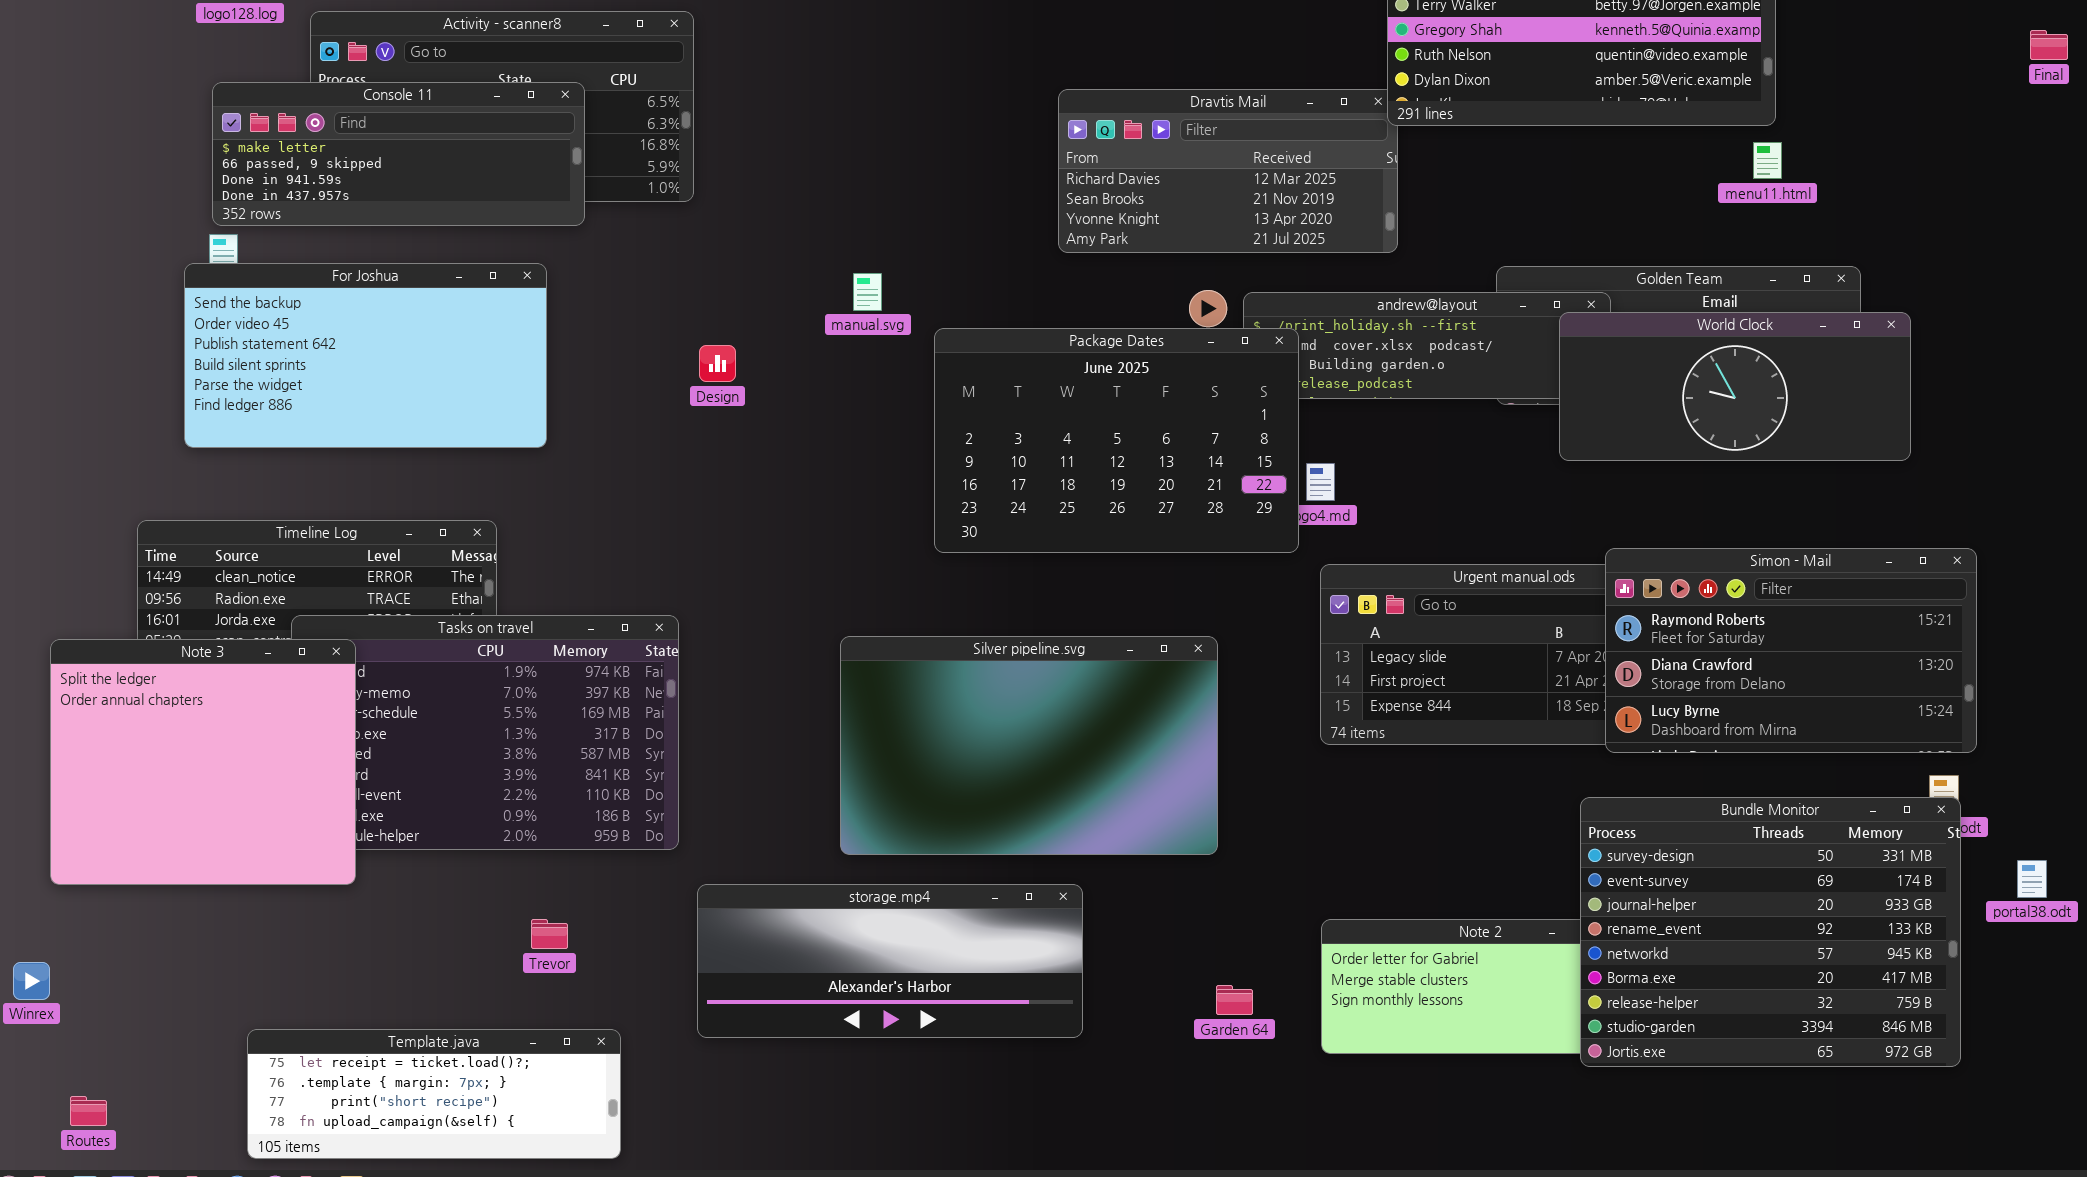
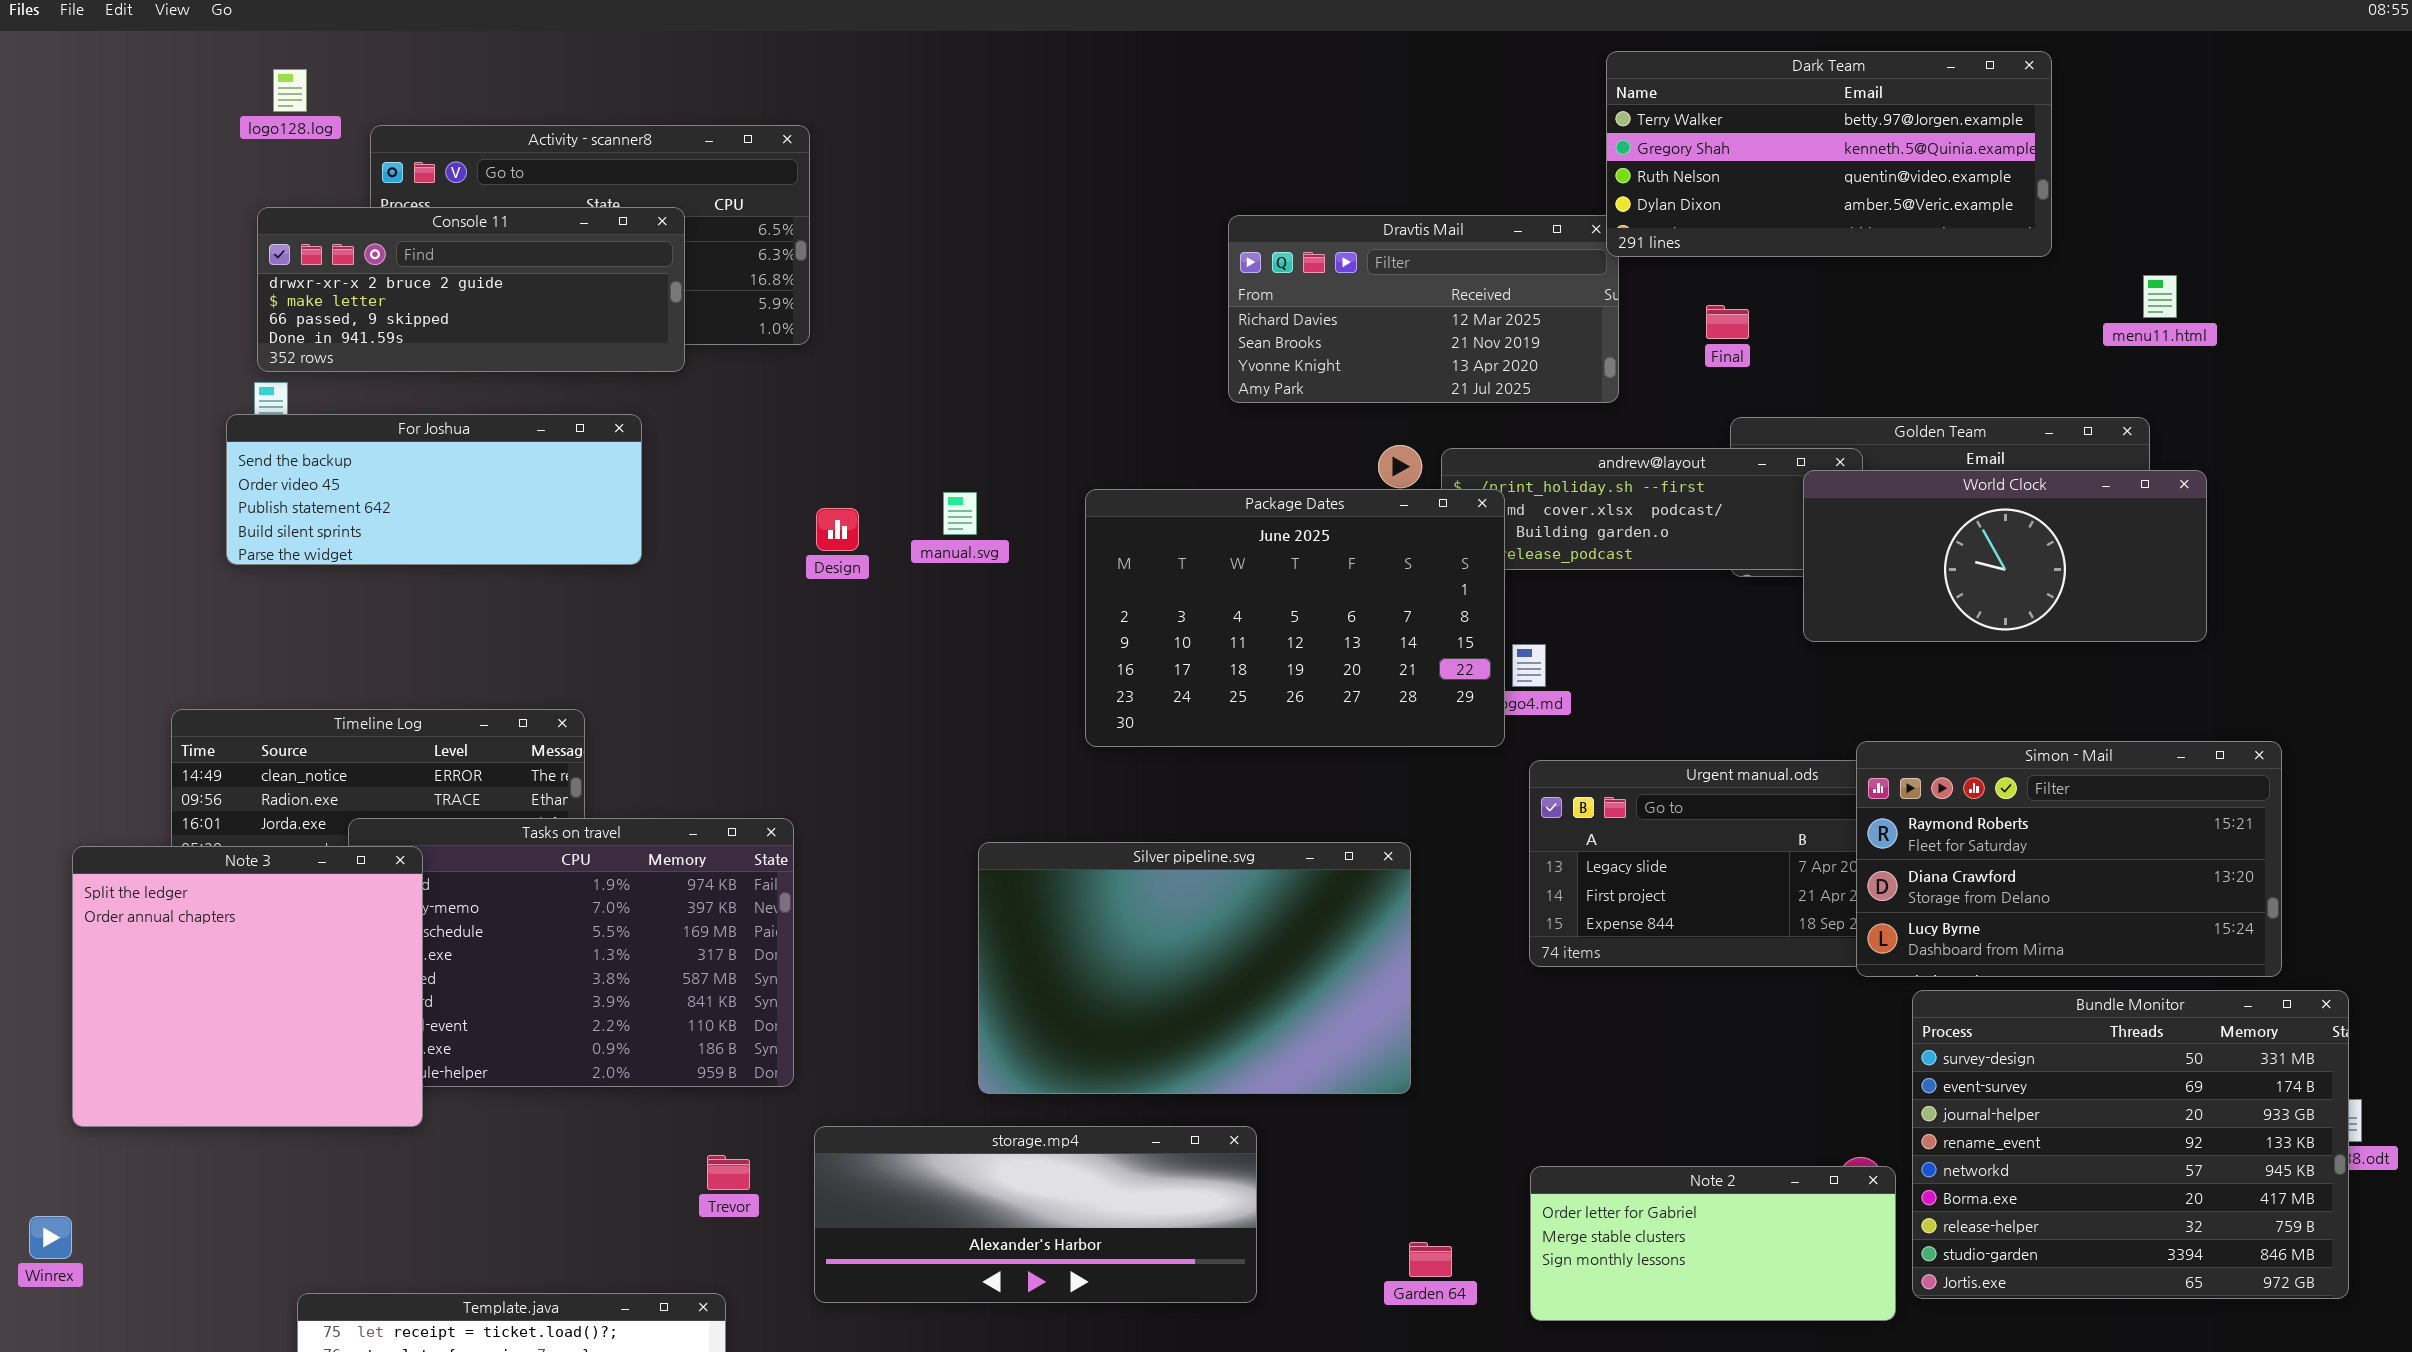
Final: [2030,30,2068,60] -> [1706,305,1749,339], moved
Console 11: [212,82,585,226] -> [257,207,685,372], scrolled up 1 row
menu11.html: [1753,142,1782,179] -> [2143,275,2177,318], moved
For Joshua: [184,263,547,448] -> [226,414,642,565], resized
manual.svg: [853,273,882,311] -> [943,492,977,535], moved
Bundle Monitor: [1580,797,1961,1067] -> [1912,990,2349,1299], moved
Trevor: [531,919,568,949] -> [707,1155,750,1190], moved

